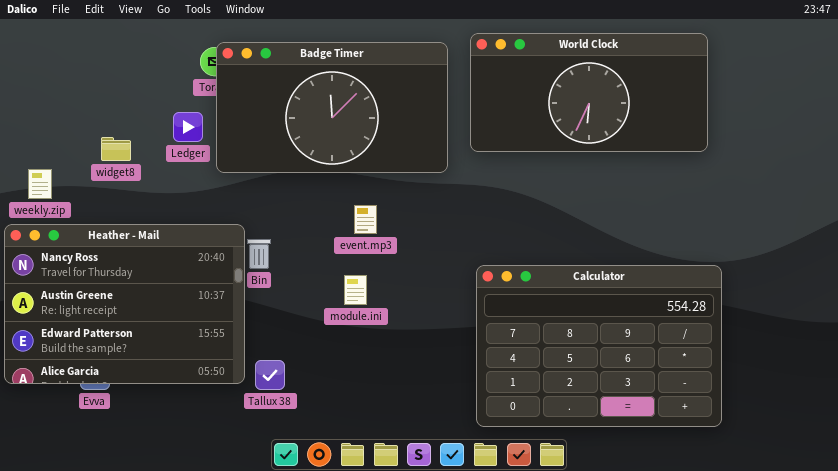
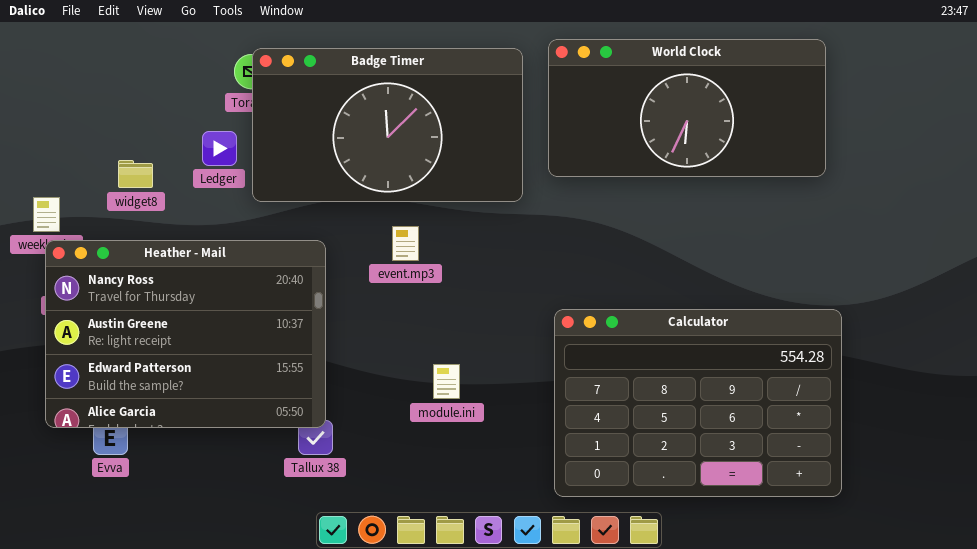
event.mp3: [354,205,377,234] -> [392,226,419,261], moved
Heather - Mail: [4,224,245,384] -> [45,240,326,428], moved
module.ini: [344,275,367,305] -> [433,364,460,399], moved

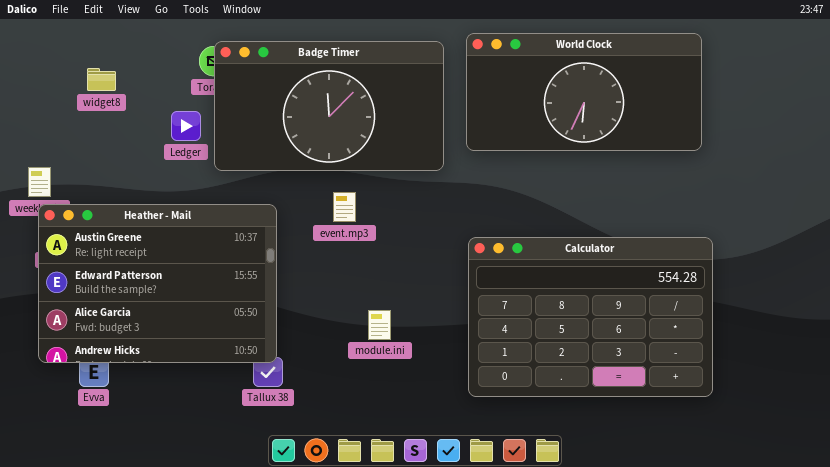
widget8: [118,160,153,188] -> [87,68,116,91], moved
Heather - Mail: [45,240,326,428] -> [38,204,277,363], scrolled down 1 row
Calculator: [554,309,842,497] -> [468,237,713,397], moved

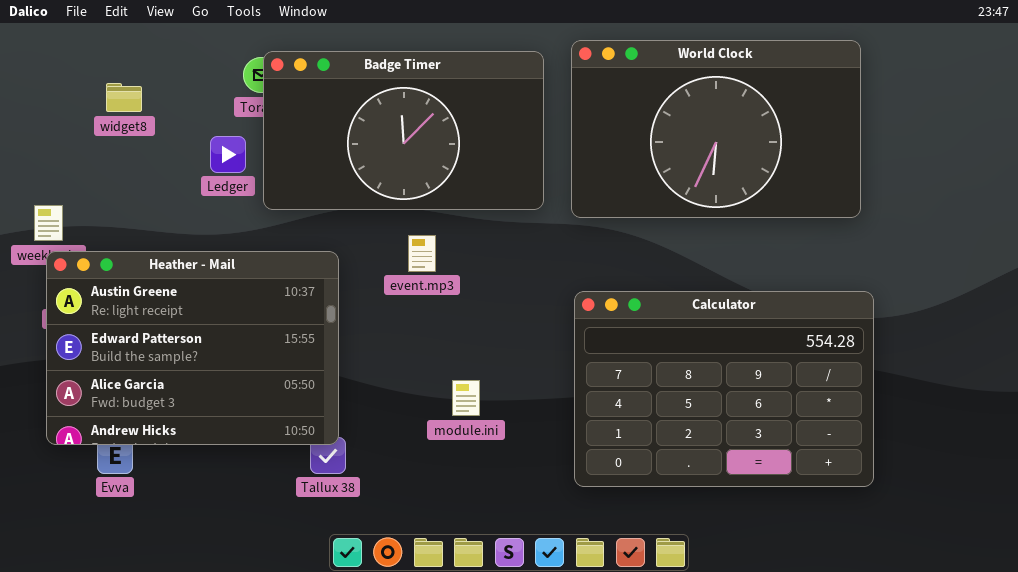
World Clock: [466,33,702,151] -> [571,40,861,218], resized

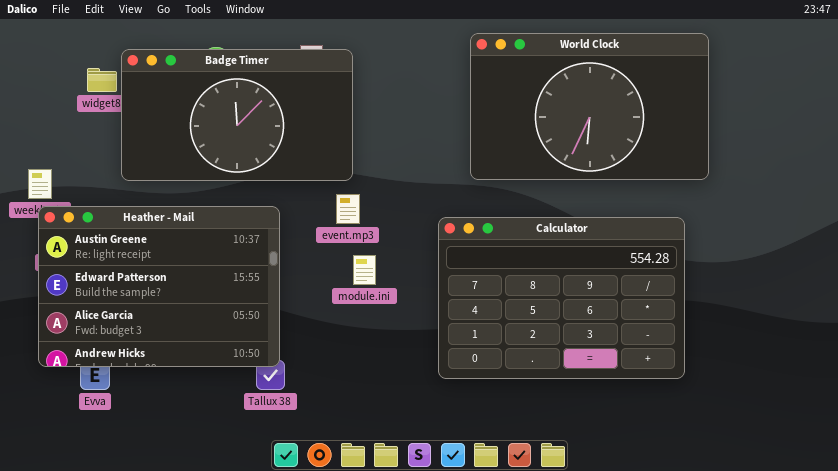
Badge Timer: [263,51,544,210] -> [121,49,353,181], moved
Calculator: [574,291,874,487] -> [438,217,685,379], moved
module.ini: [452,380,480,416] -> [353,255,376,285], moved

